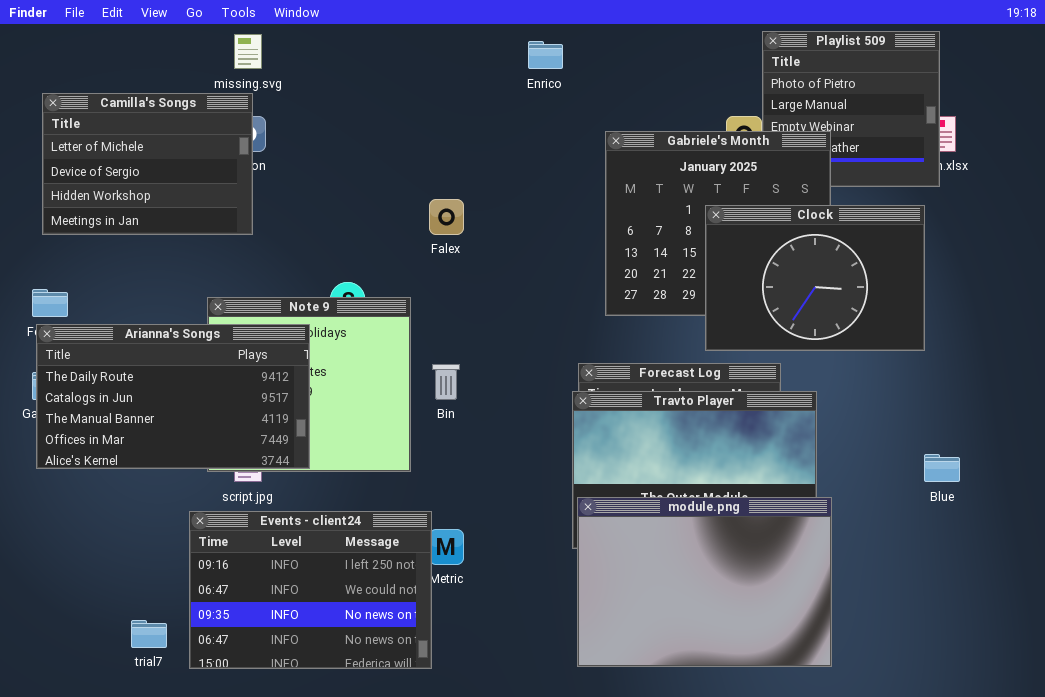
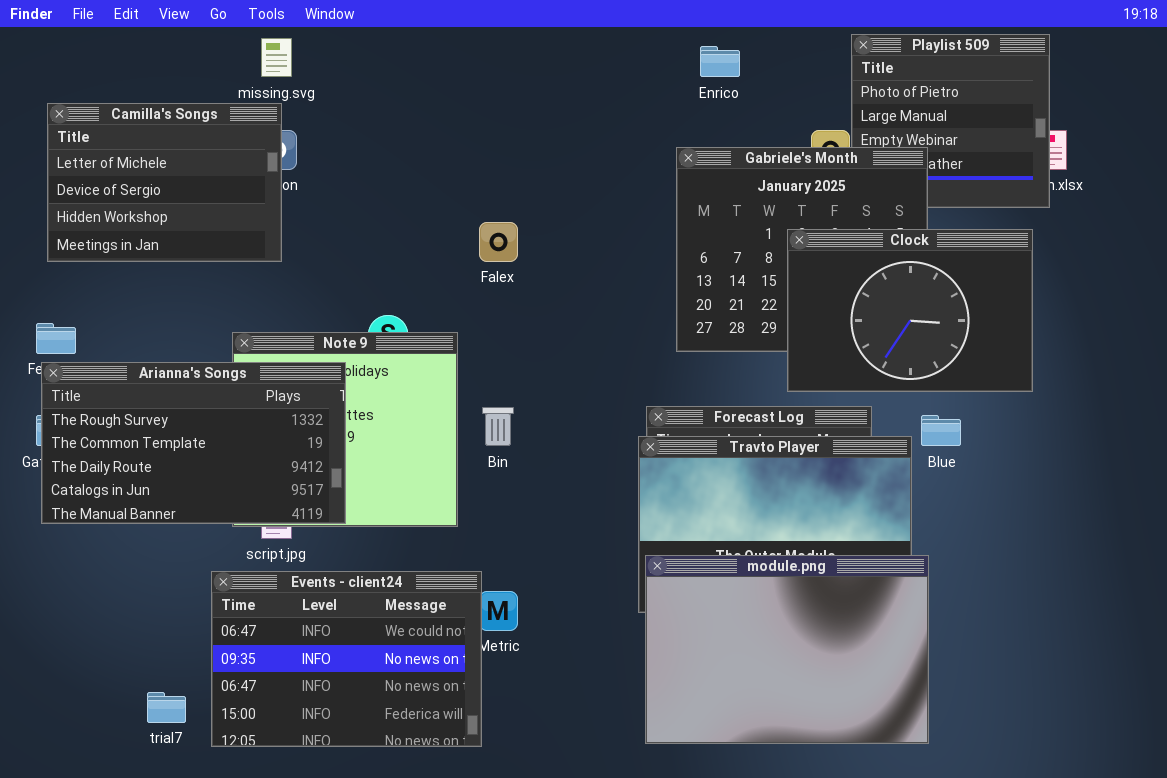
Enrico: [528,41,563,69] -> [700,46,740,77], moved
Arianna's Songs: [36,324,310,469] -> [41,362,346,524], scrolled up 2 rows
Blue: [924,454,960,482] -> [921,415,961,446], moved
Events - client24: [189,511,432,669] -> [211,571,482,747], scrolled down 1 row

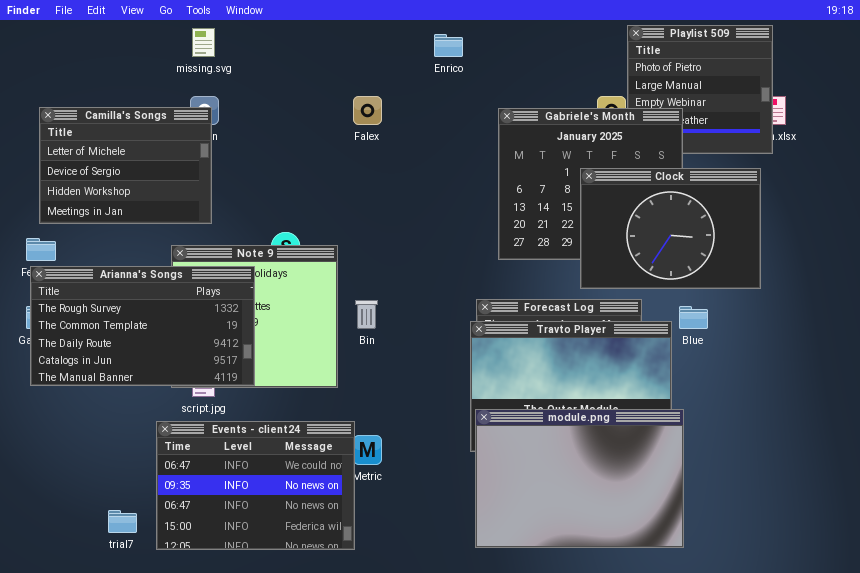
Enrico: [700,46,740,77] -> [434,34,463,57], moved
Camilla's Songs: [47,103,282,262] -> [39,107,212,224], moved
Falex: [479,222,518,262] -> [353,96,382,125], moved

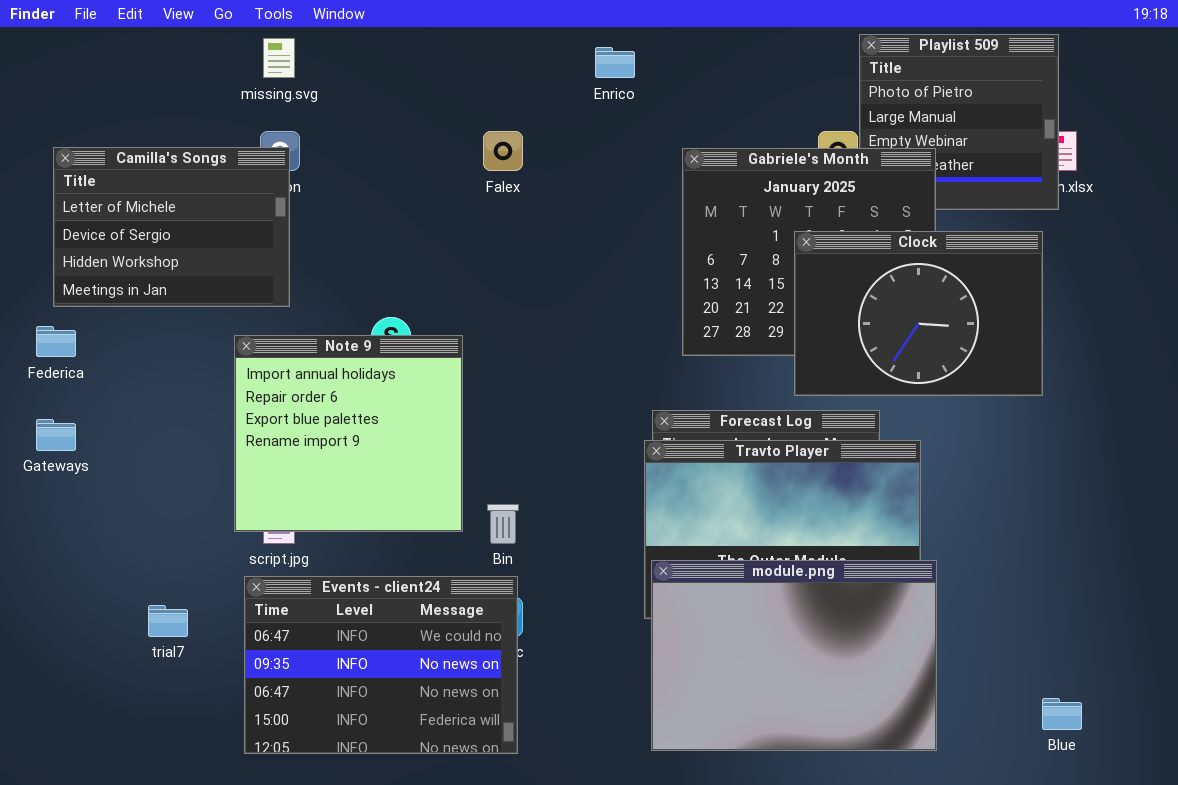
Arianna's Songs: [30,266,255,386] -> none, closed
Bin: [355,300,378,329] -> [487,504,519,544], moved
Blue: [679,306,708,329] -> [1042,698,1082,730], moved
Events - client24: [156,421,355,550] -> [244,576,518,754], moved
trial7: [108,510,137,533] -> [148,605,188,637], moved

